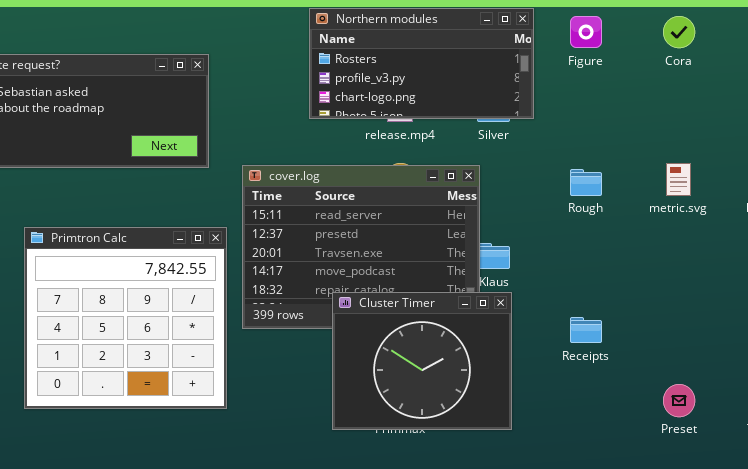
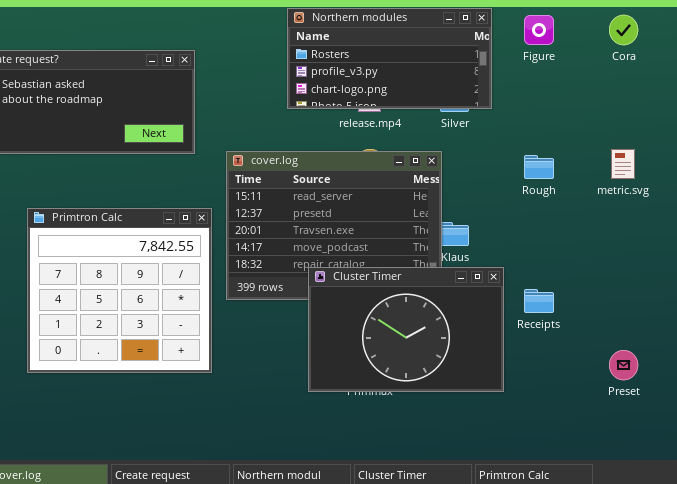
Cluster Timer: [332,292,512,430] -> [308,267,504,392], resized

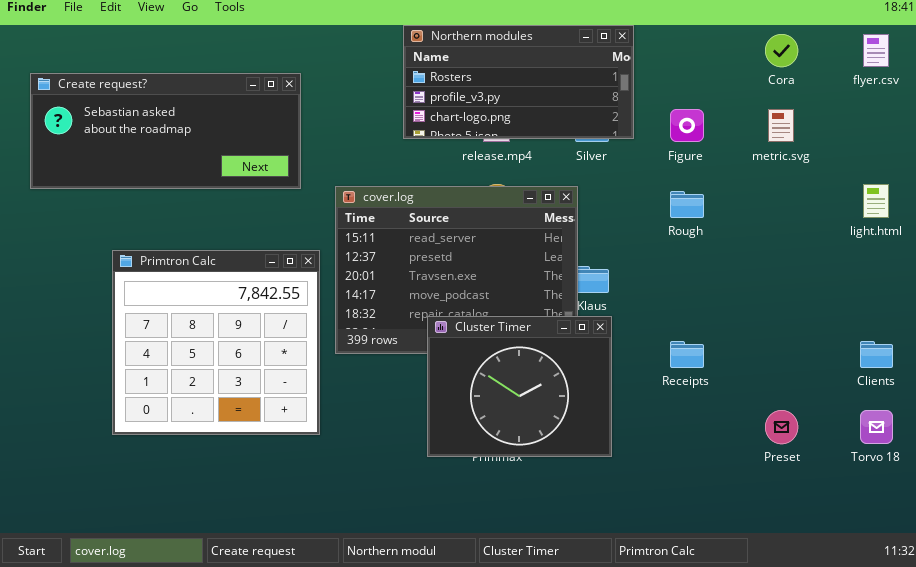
Figure: [524,15,554,45] -> [670,109,704,142], moved
metric.svg: [611,149,635,179] -> [768,109,794,142], moved
Cluster Timer: [308,267,504,392] -> [427,316,612,457], resized

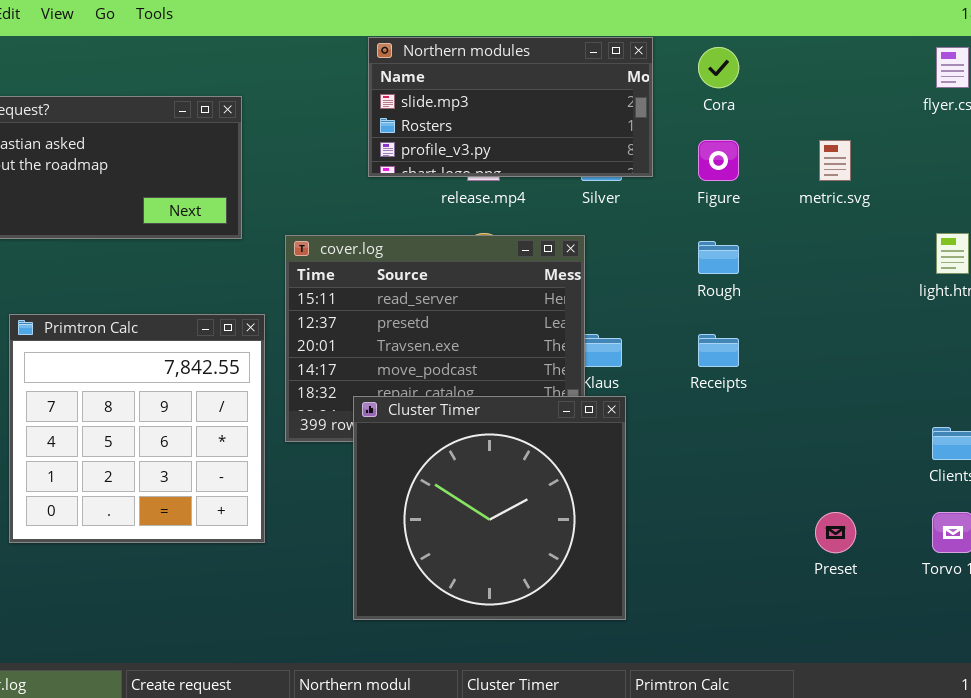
Northern modules: [403,25,634,139] -> [368,37,653,177], scrolled up 1 row
Cora: [765,34,798,67] -> [698,47,739,88], moved
Cluster Timer: [427,316,612,457] -> [353,396,626,620], resized
Receipts: [670,341,704,368] -> [698,334,739,367], moved

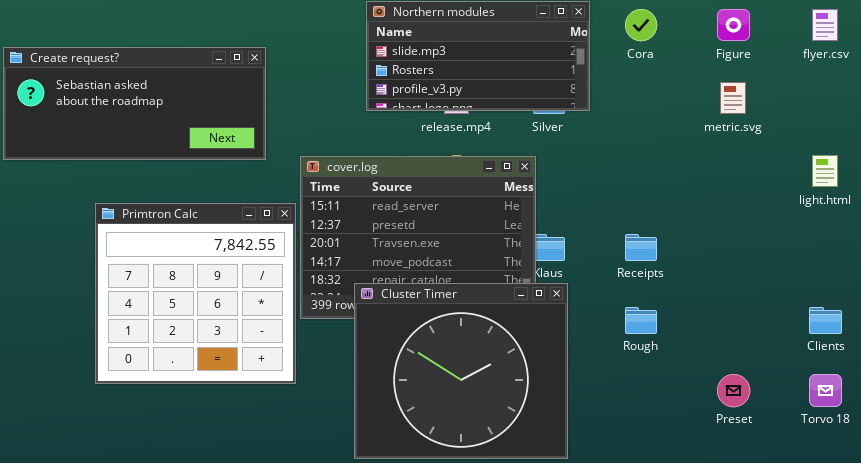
Figure: [698,140,739,181] -> [717,9,750,41], moved
Rough: [698,241,739,274] -> [625,307,657,334], moved
Primtron Calc: [9,314,265,543] -> [95,203,296,384], moved

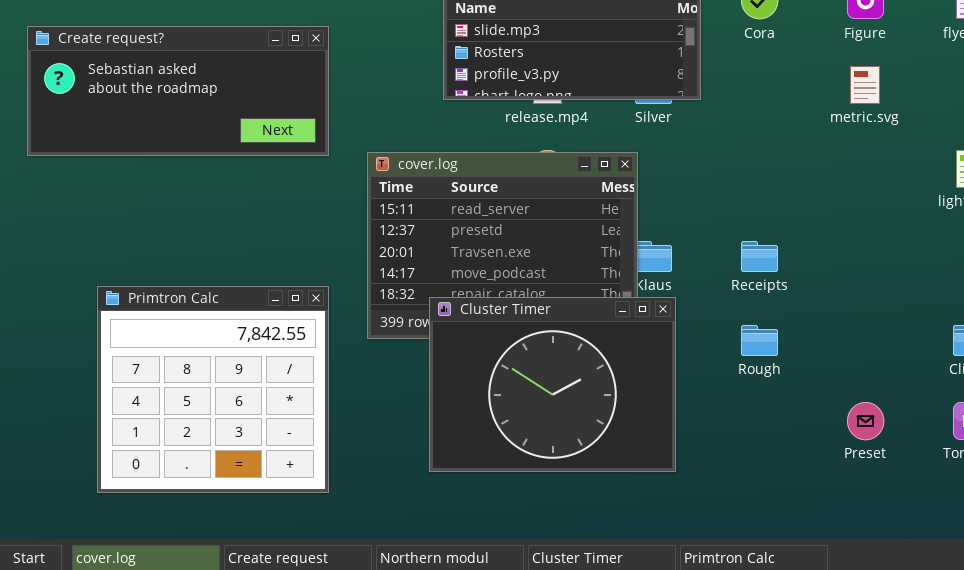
Primtron Calc: [95,203,296,384] -> [97,286,329,493], moved
Cluster Timer: [354,283,568,459] -> [429,297,676,472], resized

